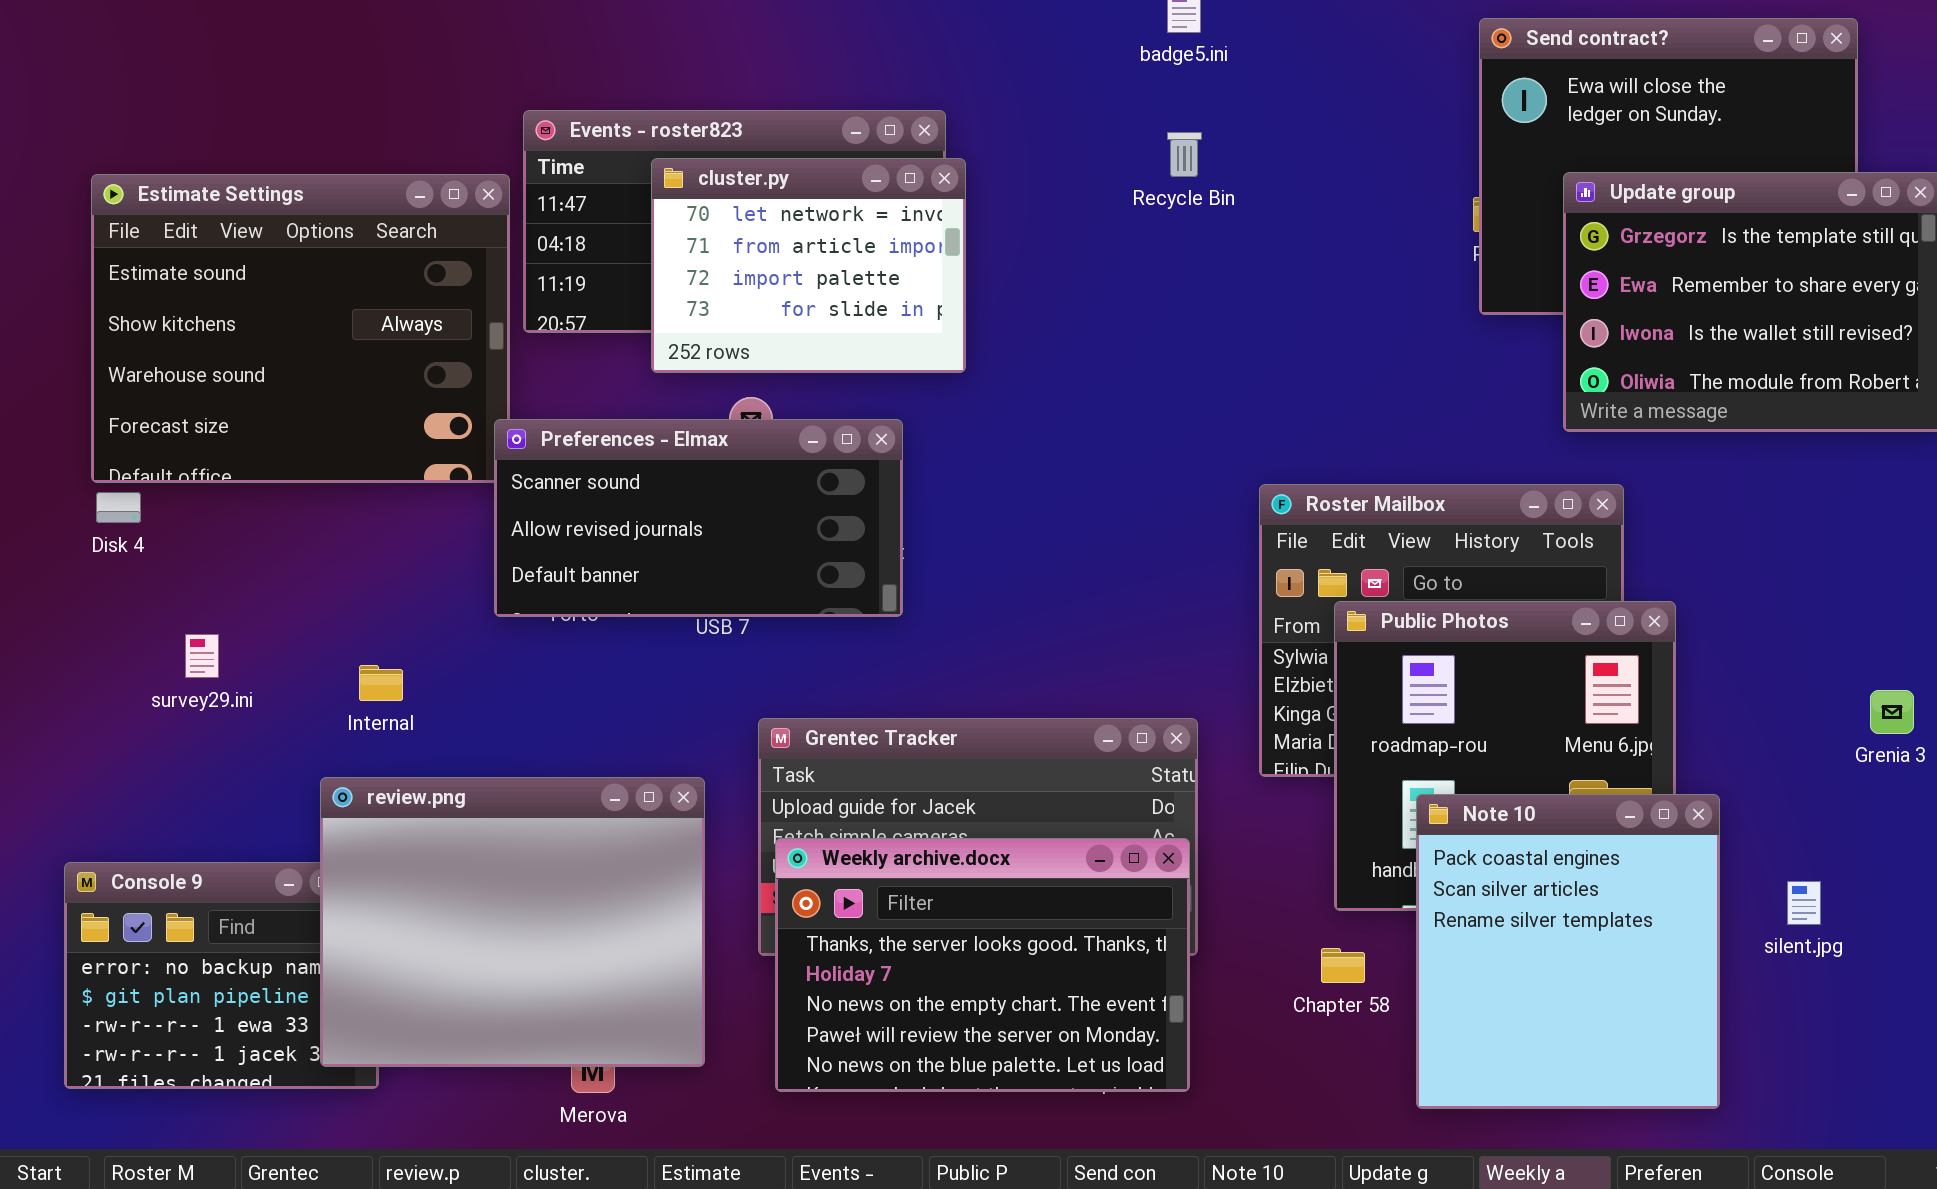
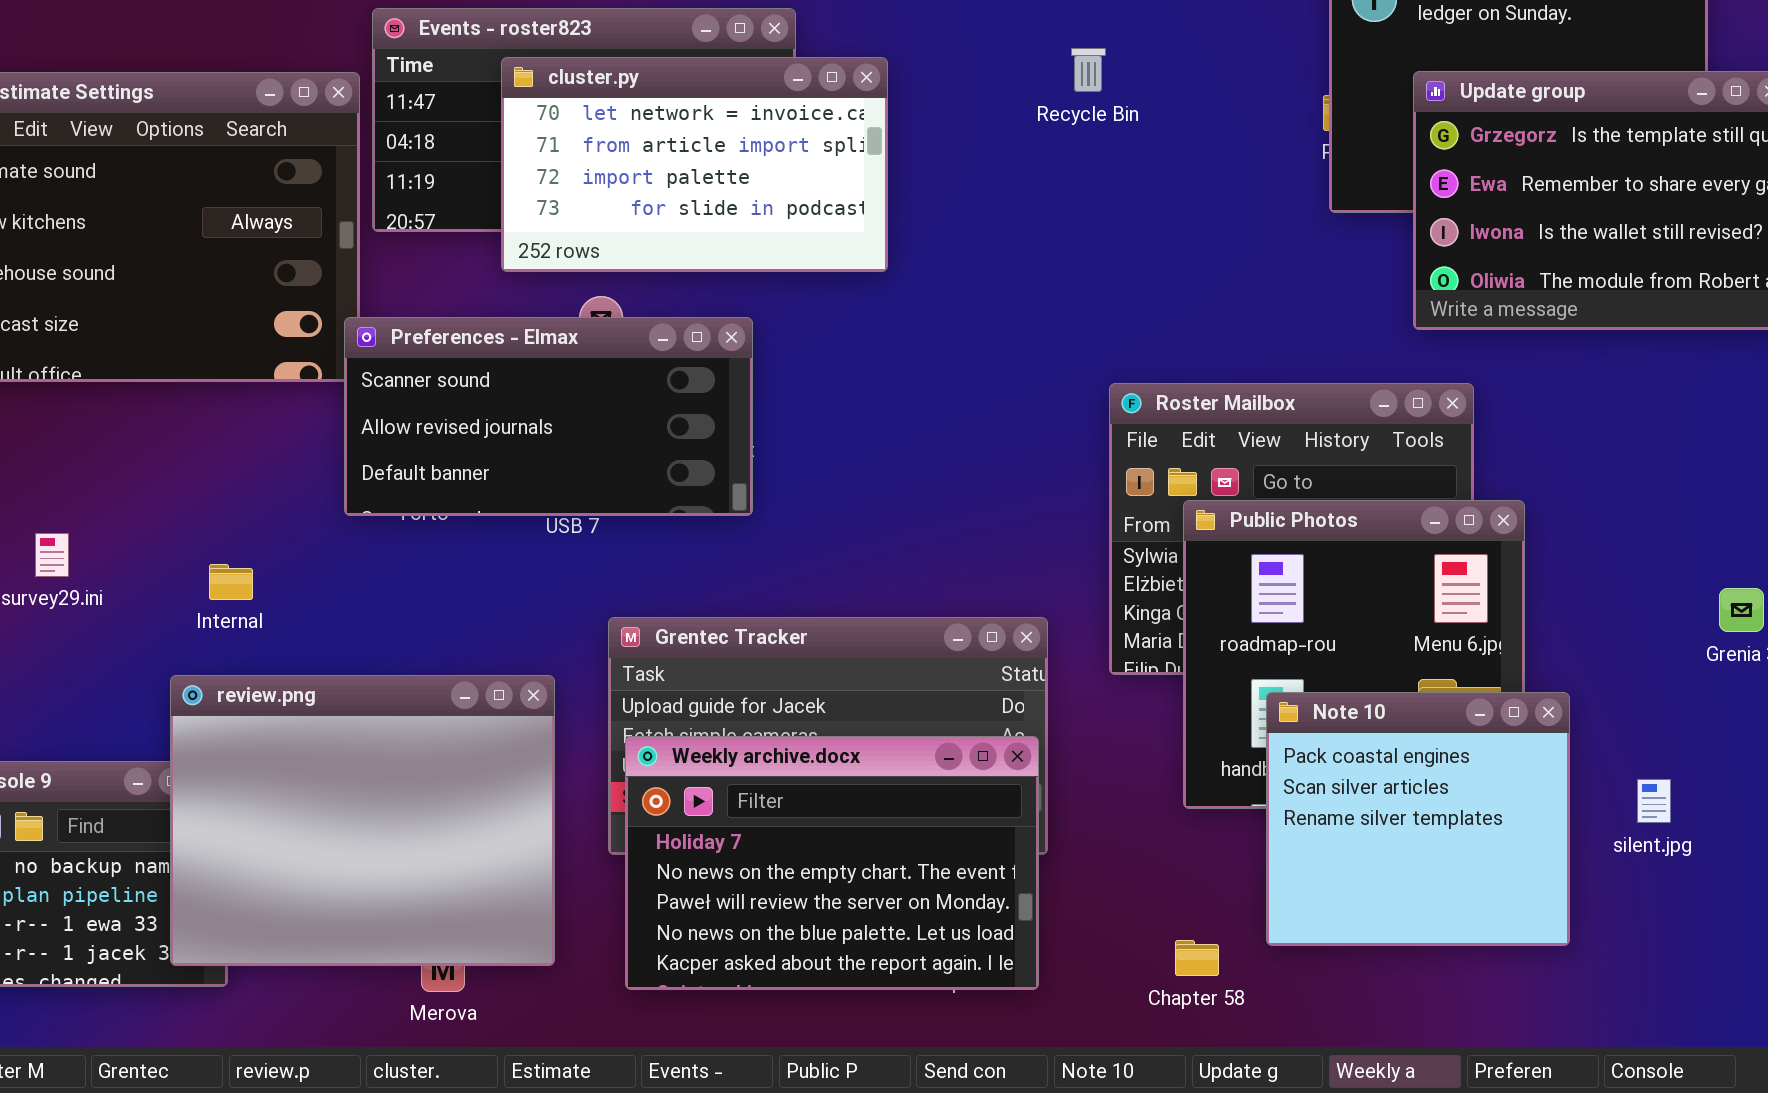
Recycle Bin: [1167,132,1202,177] -> [1071,48,1106,92], moved
cluster.py: [651,158,966,373] -> [501,57,888,272], resized
Note 10: [1416,794,1720,1109] -> [1266,692,1570,946], resized
Weekly archive.docx: [775,838,1190,1092] -> [625,736,1039,990], scrolled down 1 row
Chapter 58: [1321,948,1365,983] -> [1175,940,1219,976], moved

